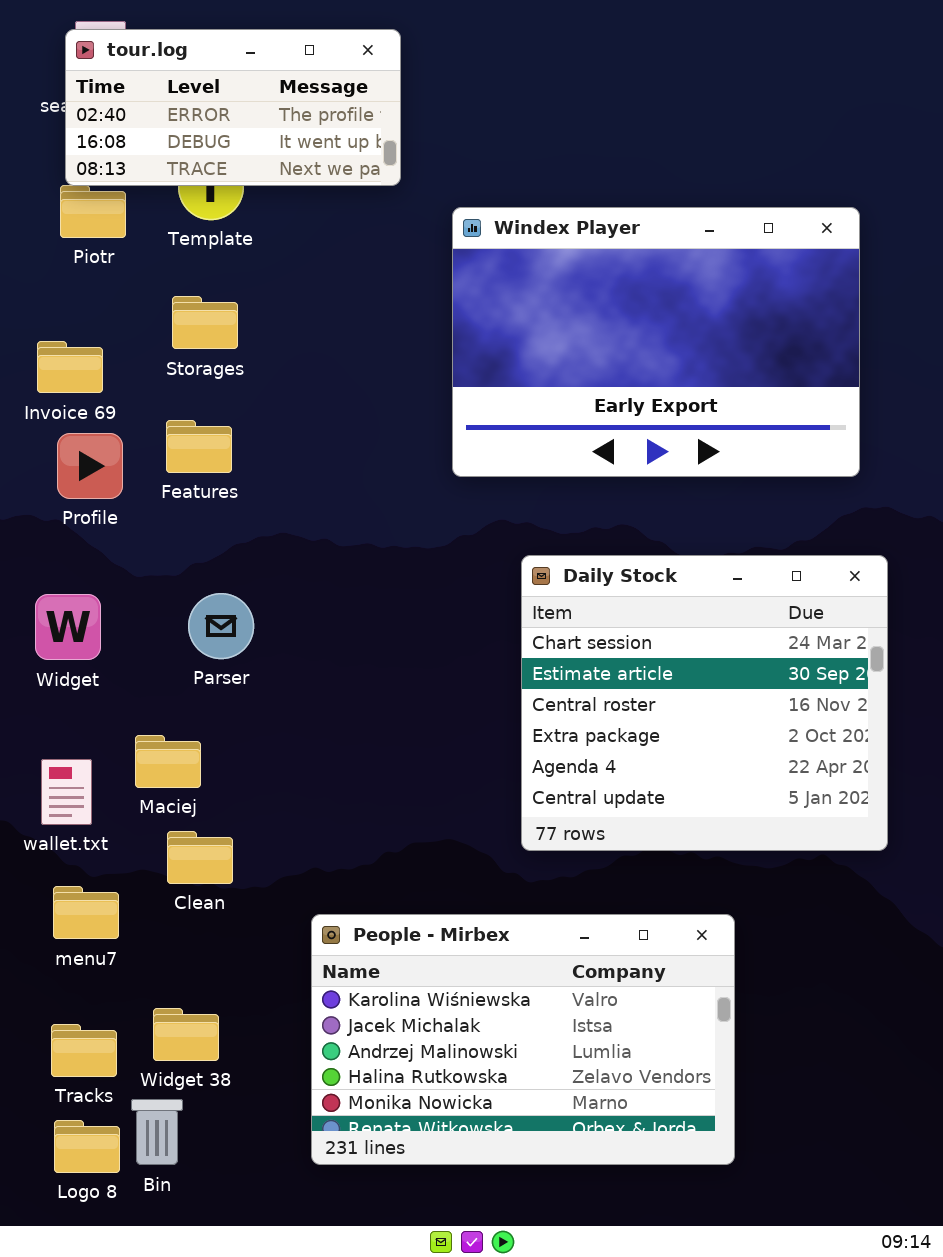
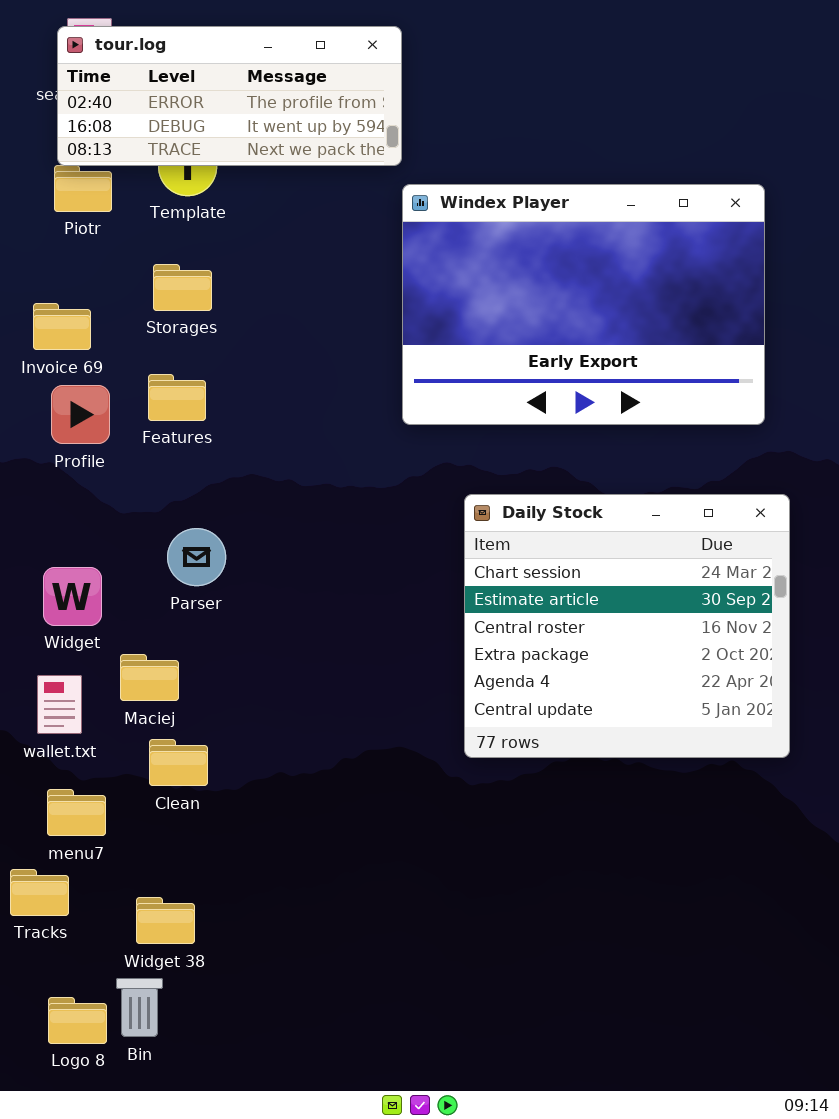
tour.log: [65,29,401,186] -> [57,26,402,166], resized
Widget: [35,594,101,660] -> [43,567,102,626], moved
People - Mirbex: [311,914,735,1165] -> none, closed
Tracks: [51,1024,117,1077] -> [10,869,69,916], moved

